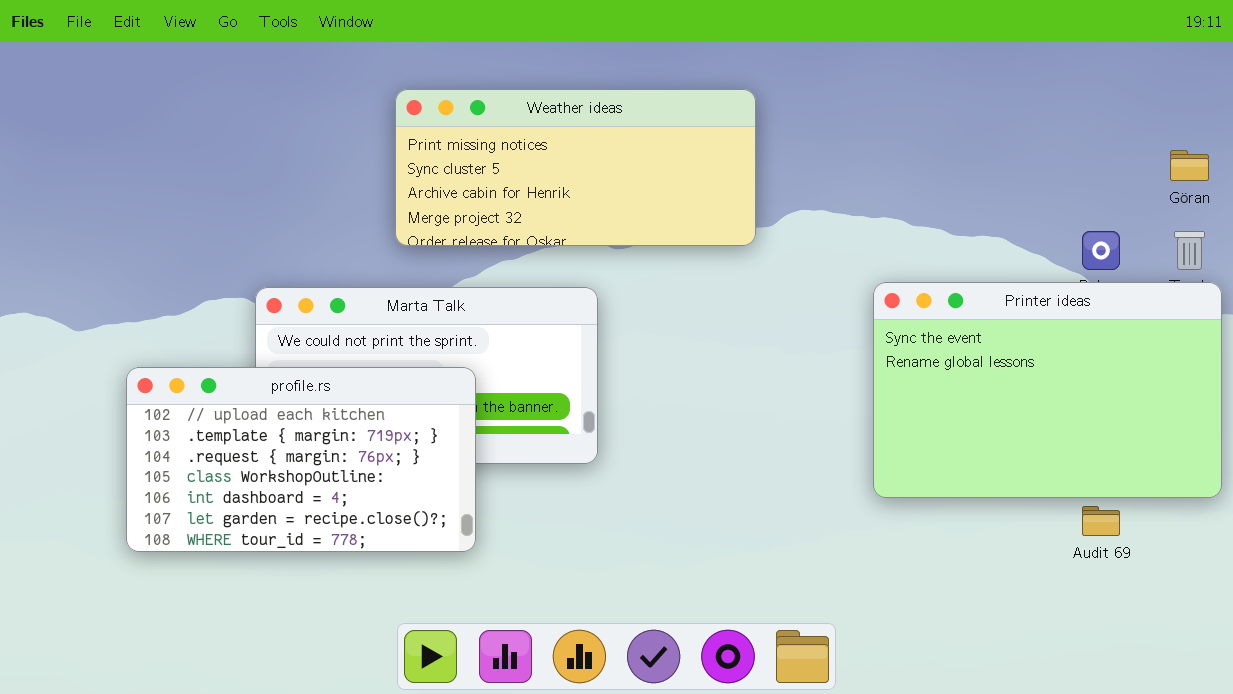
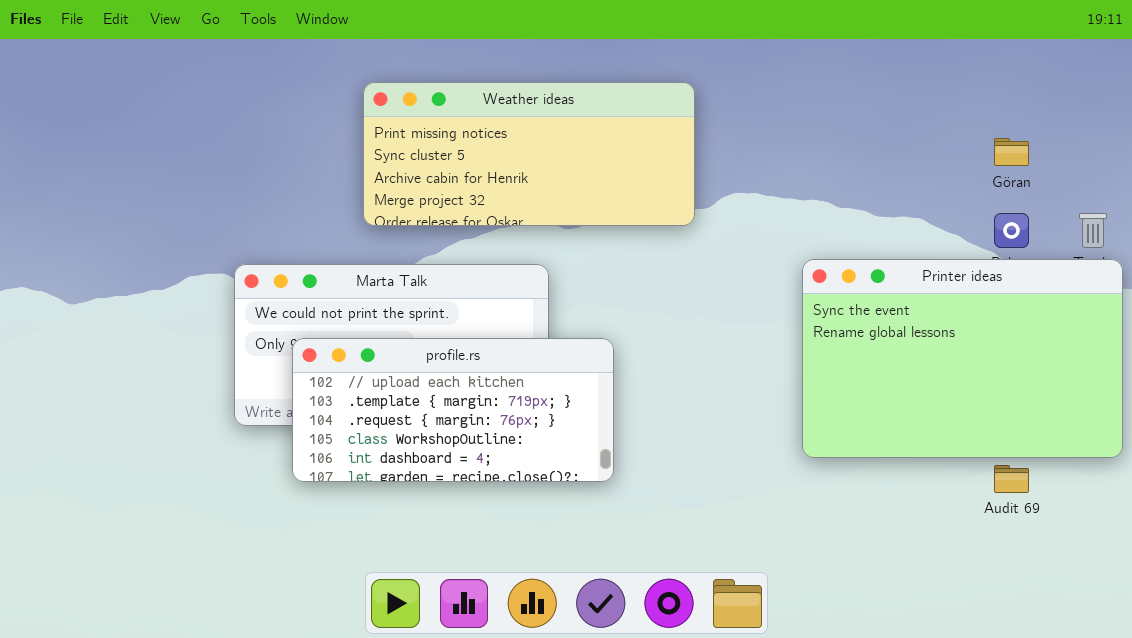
Göran: [1170,150,1209,181] -> [994,138,1029,166], moved
profile.rs: [126,367,476,552] -> [292,338,614,482], moved, resized

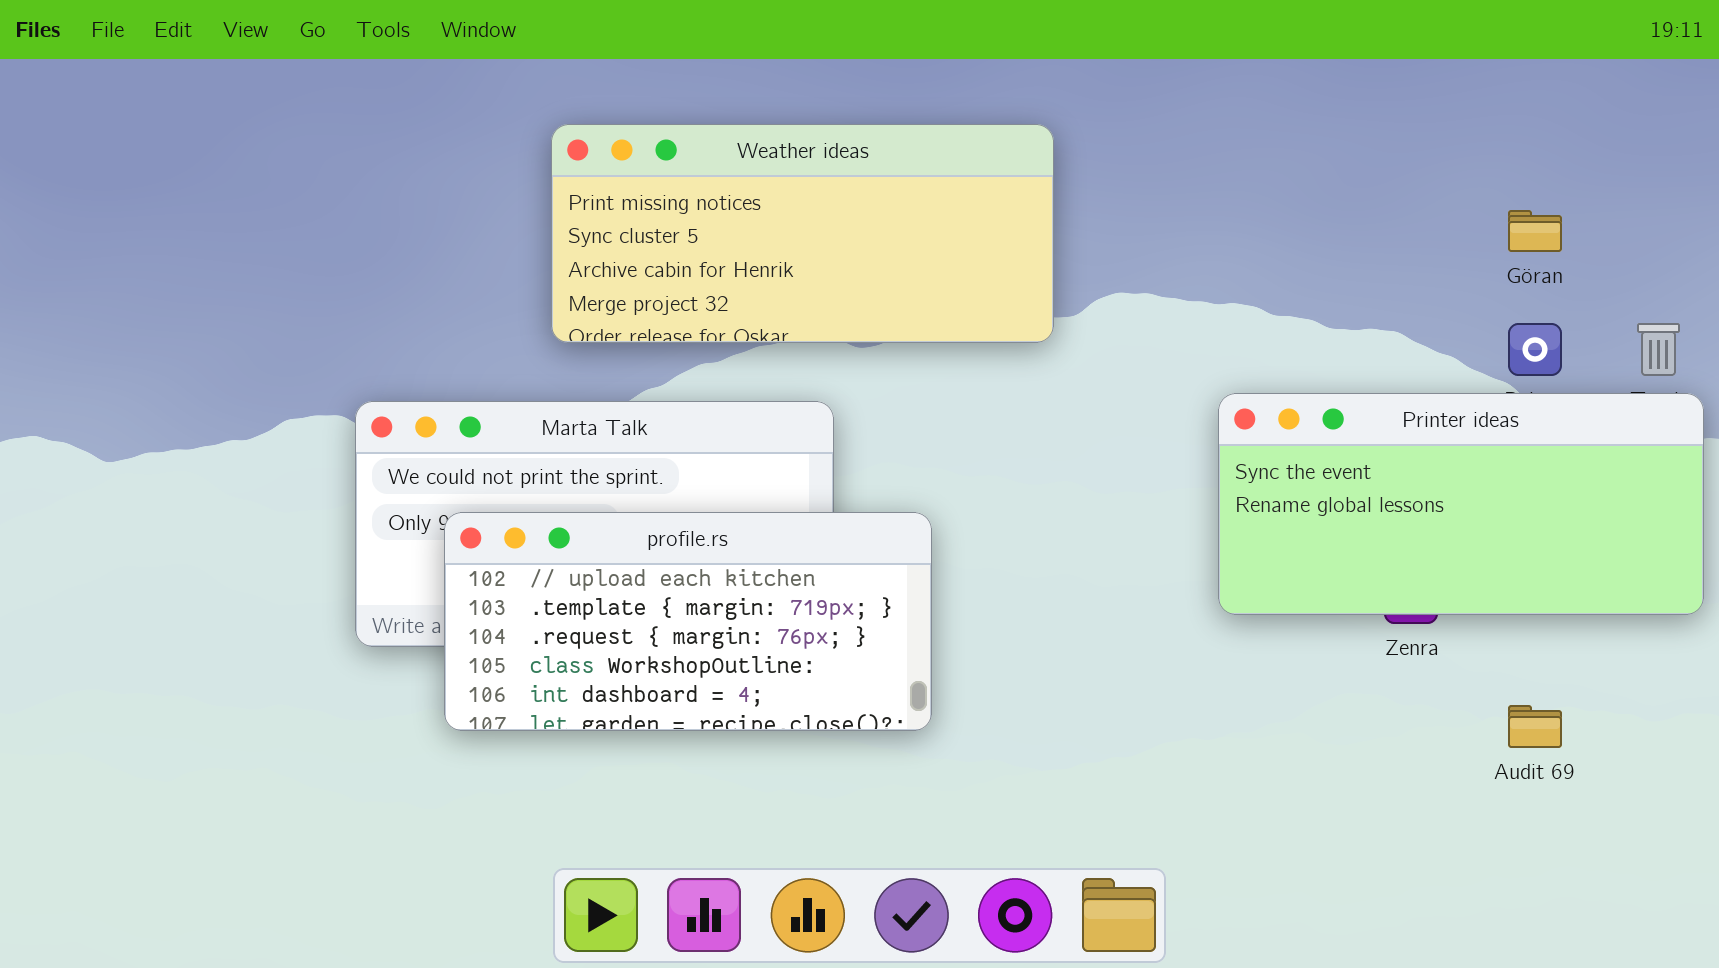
Printer ideas: [802,259,1123,458] -> [1218,393,1704,615], resized

